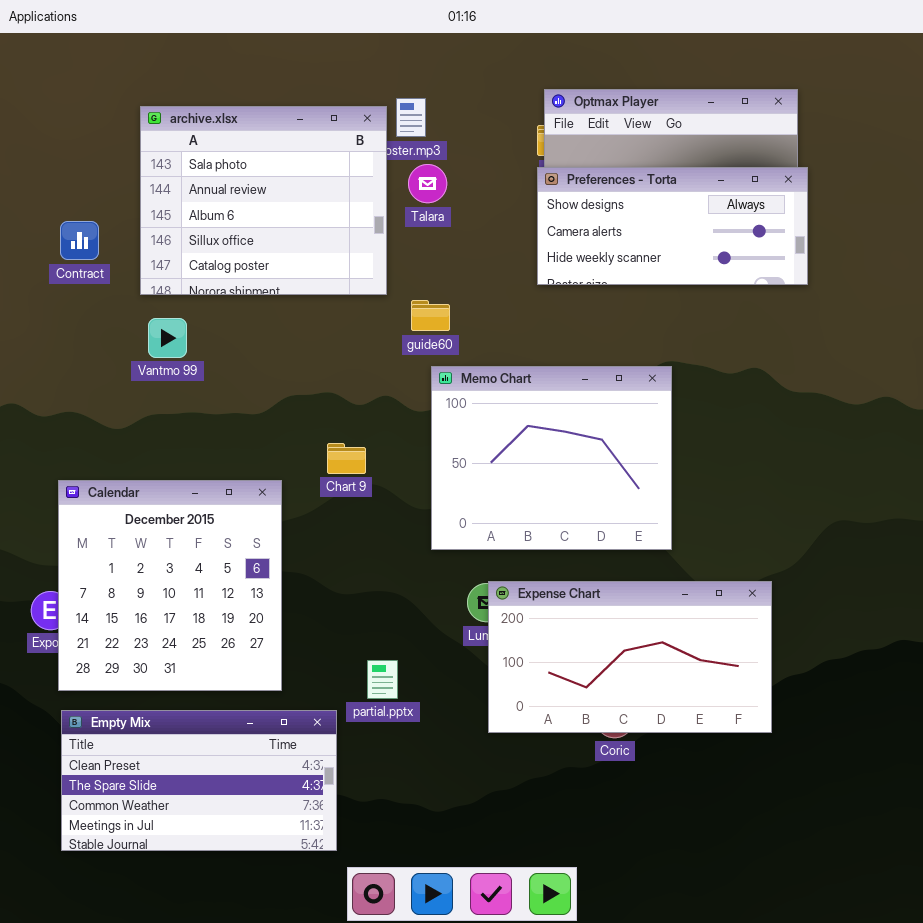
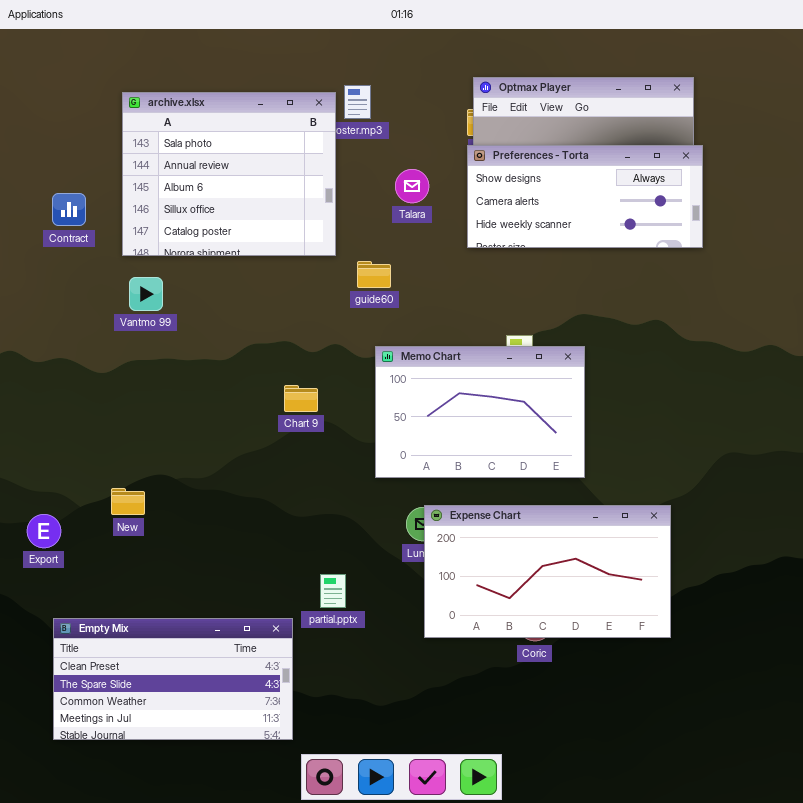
Talara: [408,164,447,203] -> [395,169,429,203], moved
Memo Chart: [431,366,672,550] -> [375,346,585,478], resized
Calendar: [58,480,282,691] -> none, closed

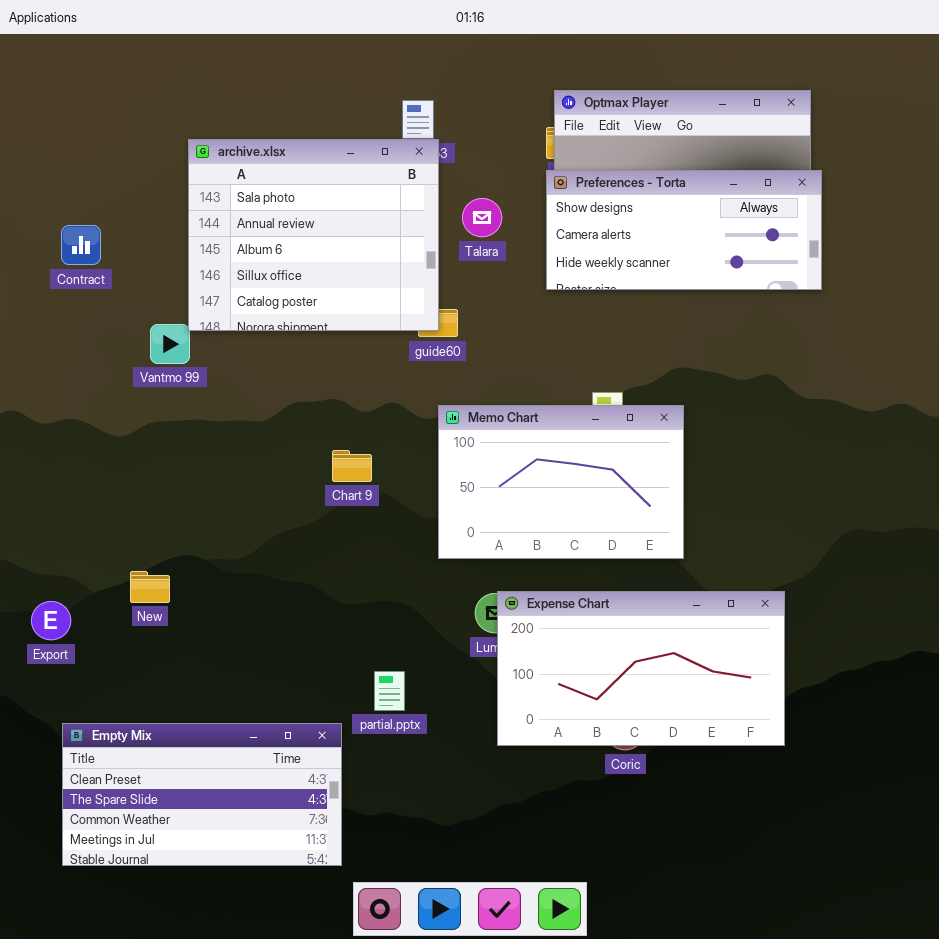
archive.xlsx: [122,92,336,256] -> [188,139,439,331], moved

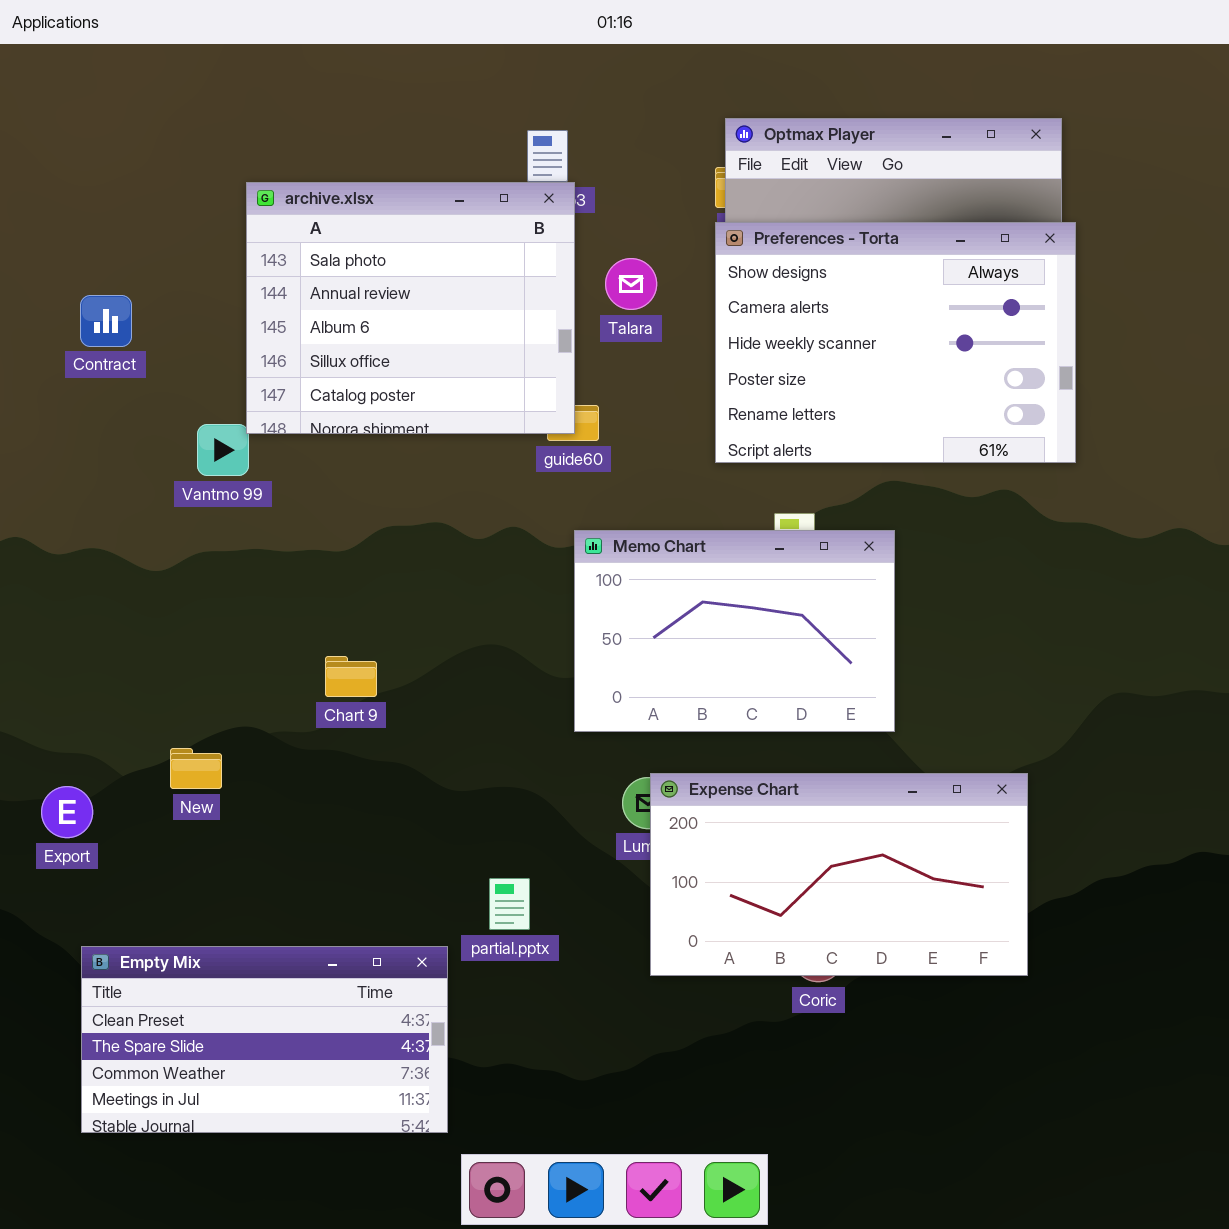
Preferences - Torta: [546,170,822,290] -> [715,222,1076,463], resized
Chart 9: [332,450,372,482] -> [325,656,377,697], moved

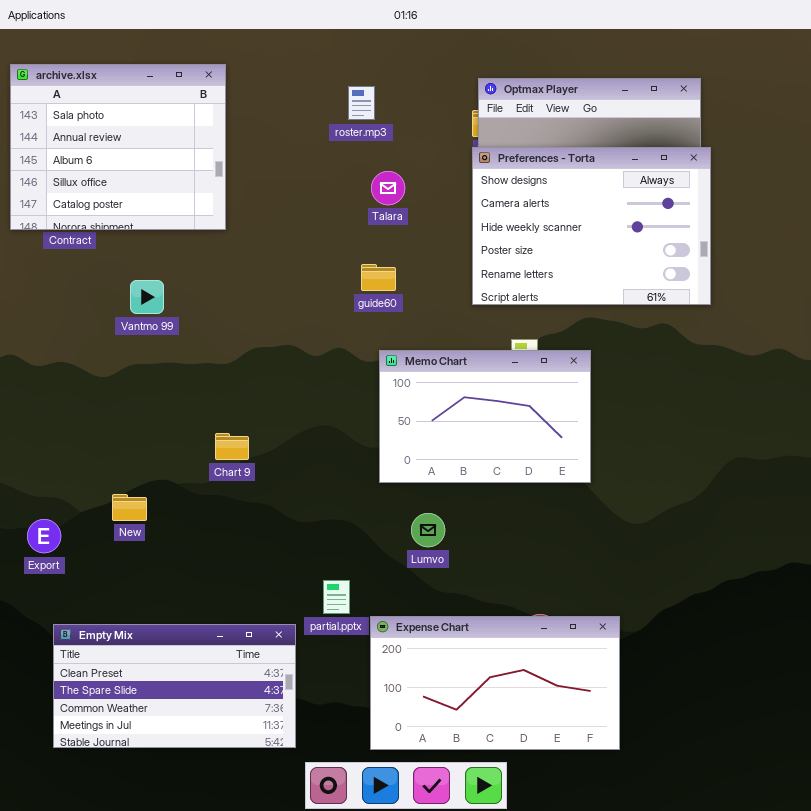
archive.xlsx: [246,182,575,434] -> [10,64,226,230], moved
Talara: [605,258,657,310] -> [371,171,405,205], moved
Expense Chart: [650,773,1028,976] -> [370,616,620,750], moved

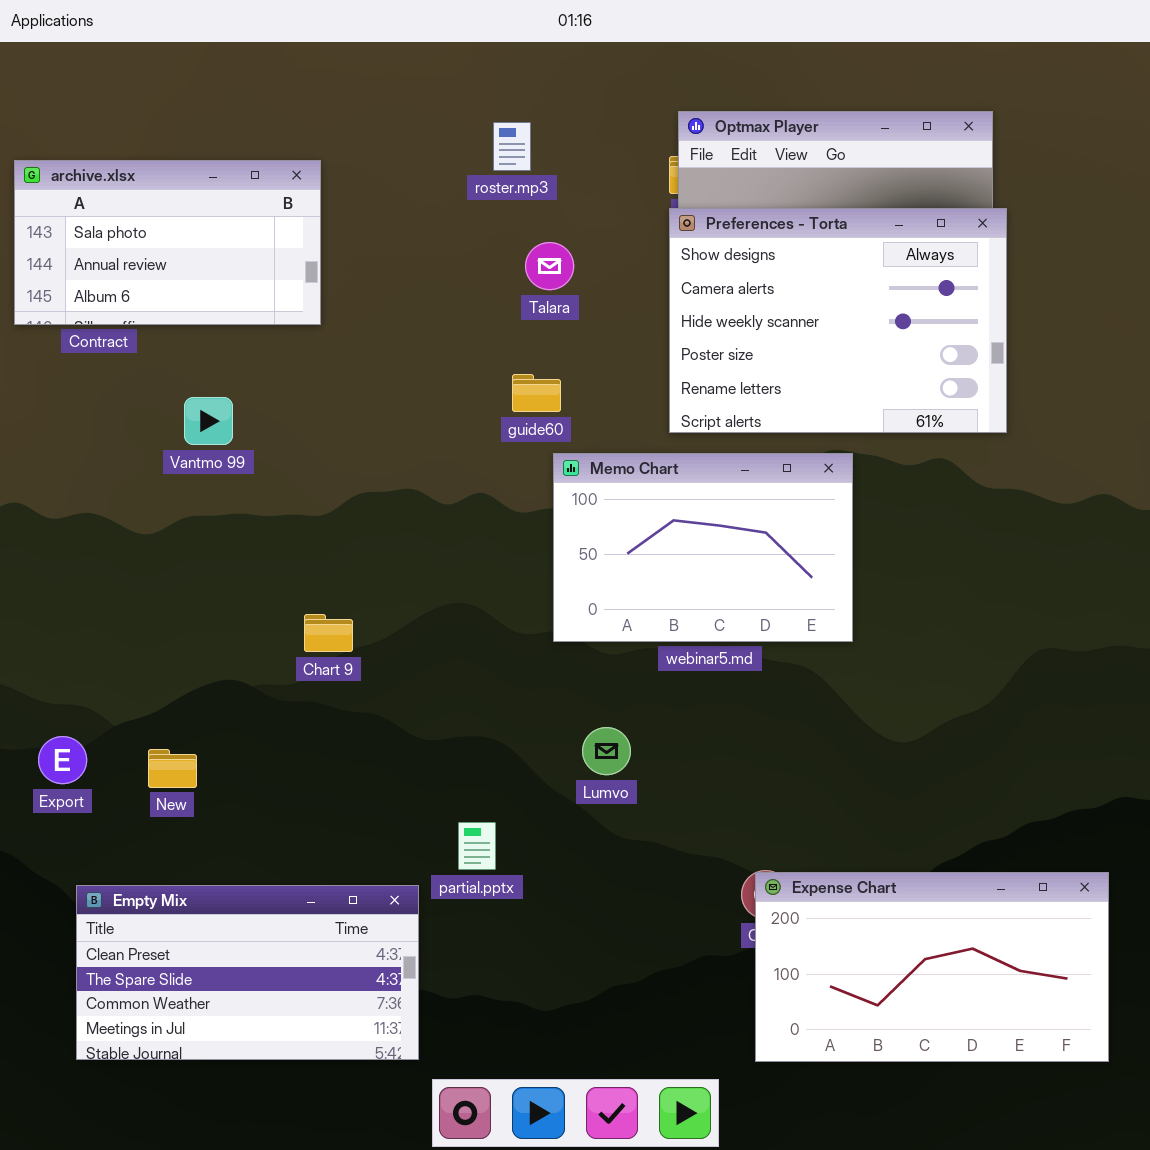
archive.xlsx: [10,64,226,230] -> [14,160,321,325], resized
Memo Chart: [379,350,591,483] -> [553,453,853,642], moved
New: [112,494,147,521] -> [148,749,197,788], moved
Expense Chart: [370,616,620,750] -> [755,872,1109,1062], moved

